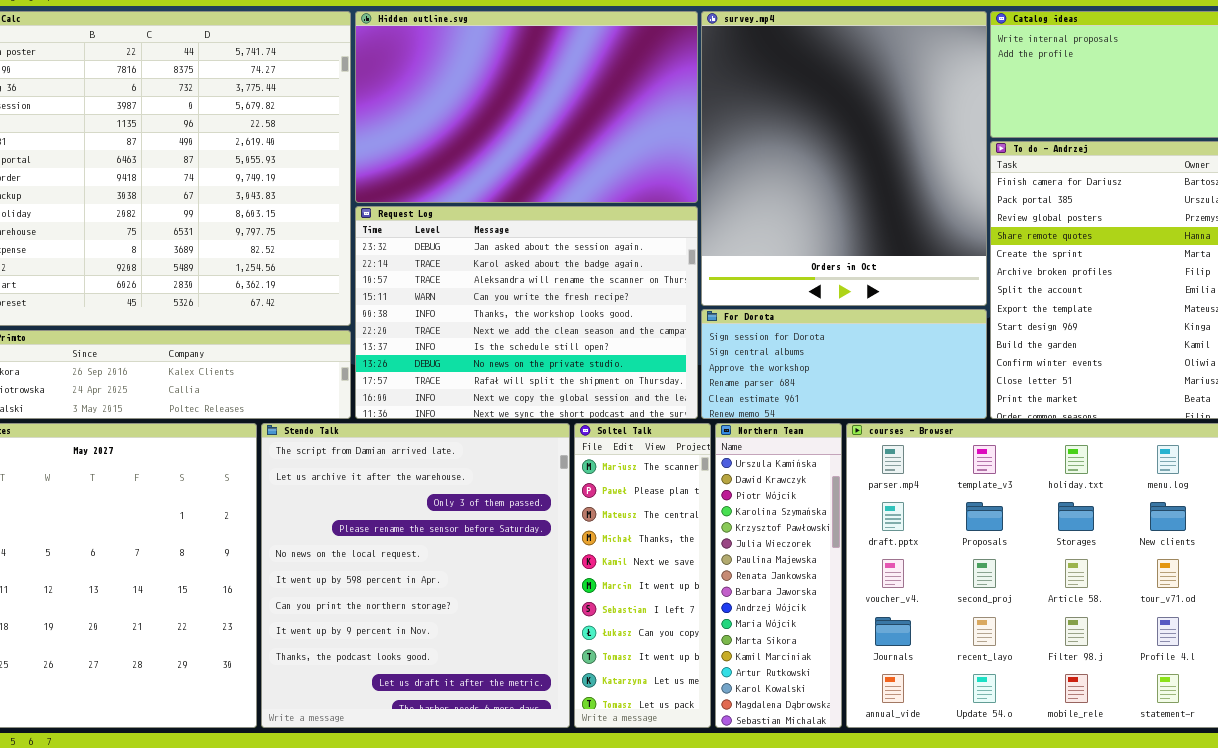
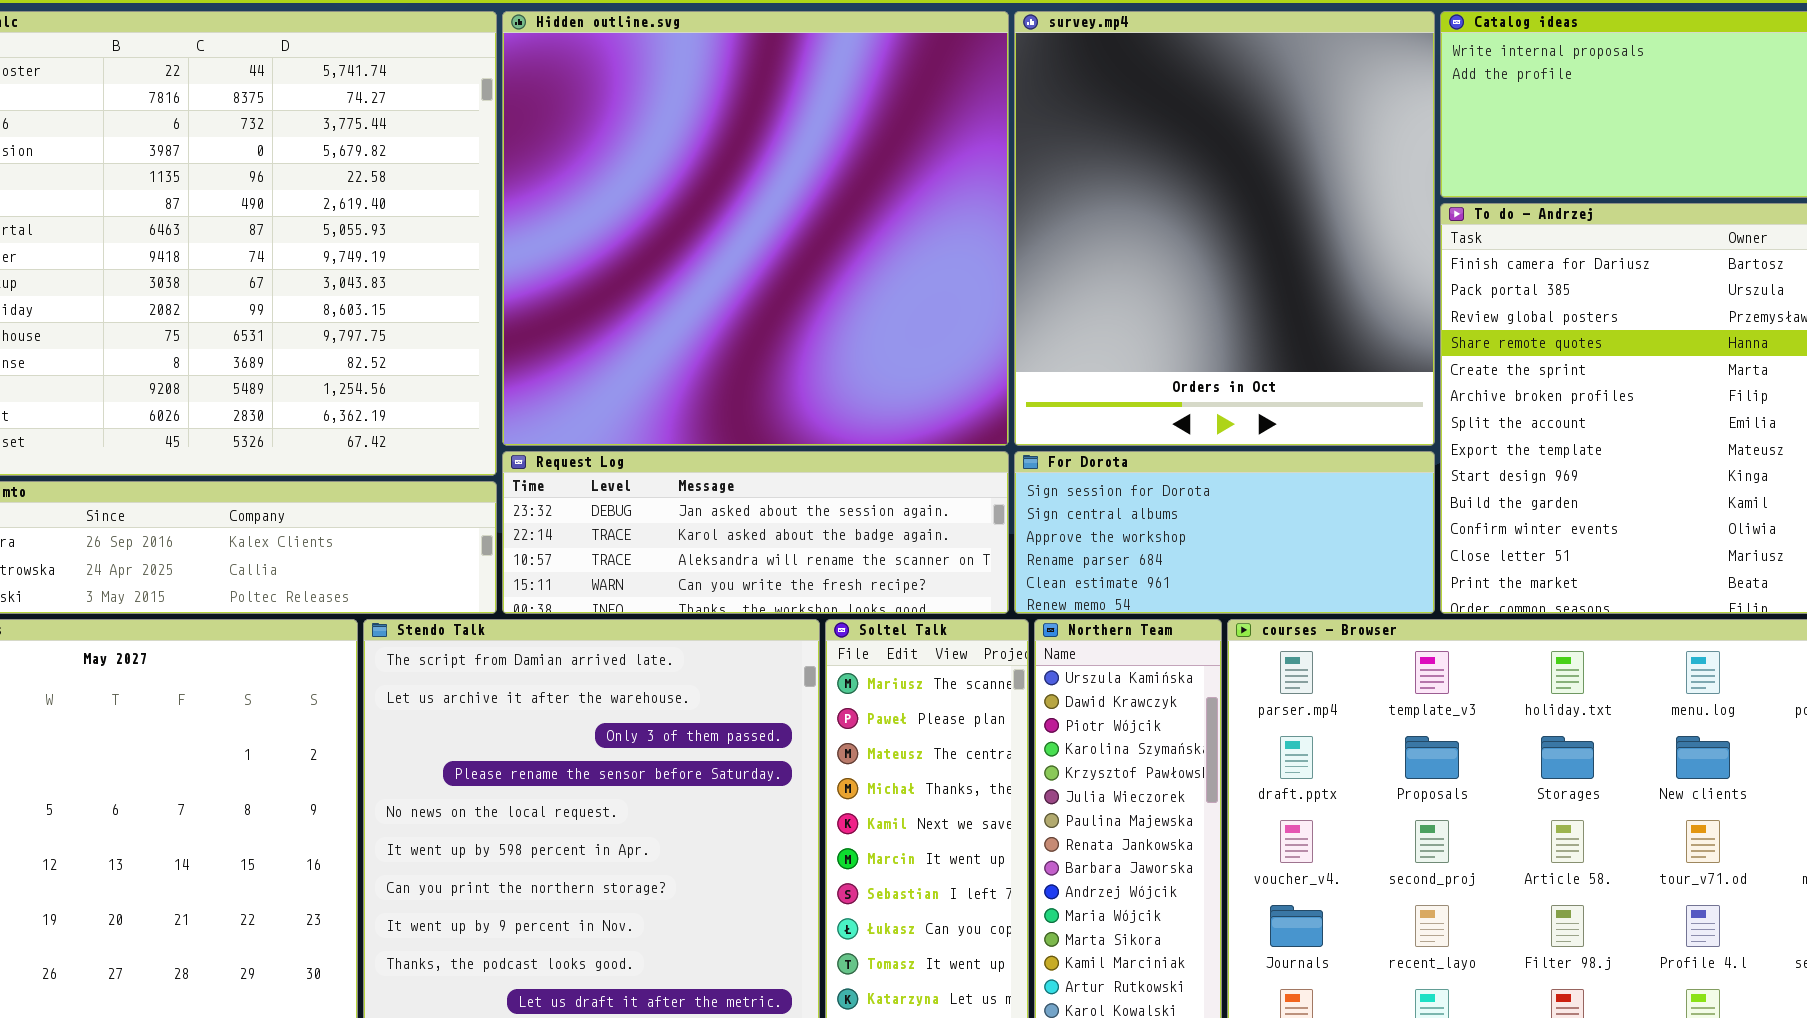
Hidden outline.svg: [355,11,698,203] -> [502,11,1009,446], resized
Request Log: [355,206,698,419] -> [502,451,1009,614], resized

